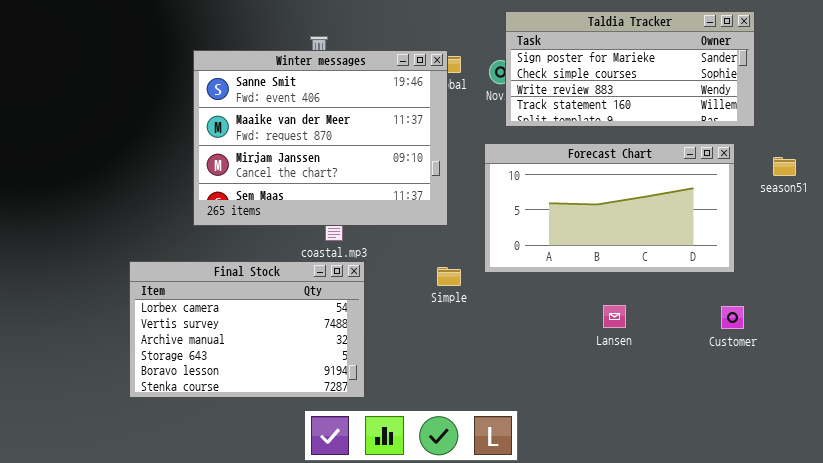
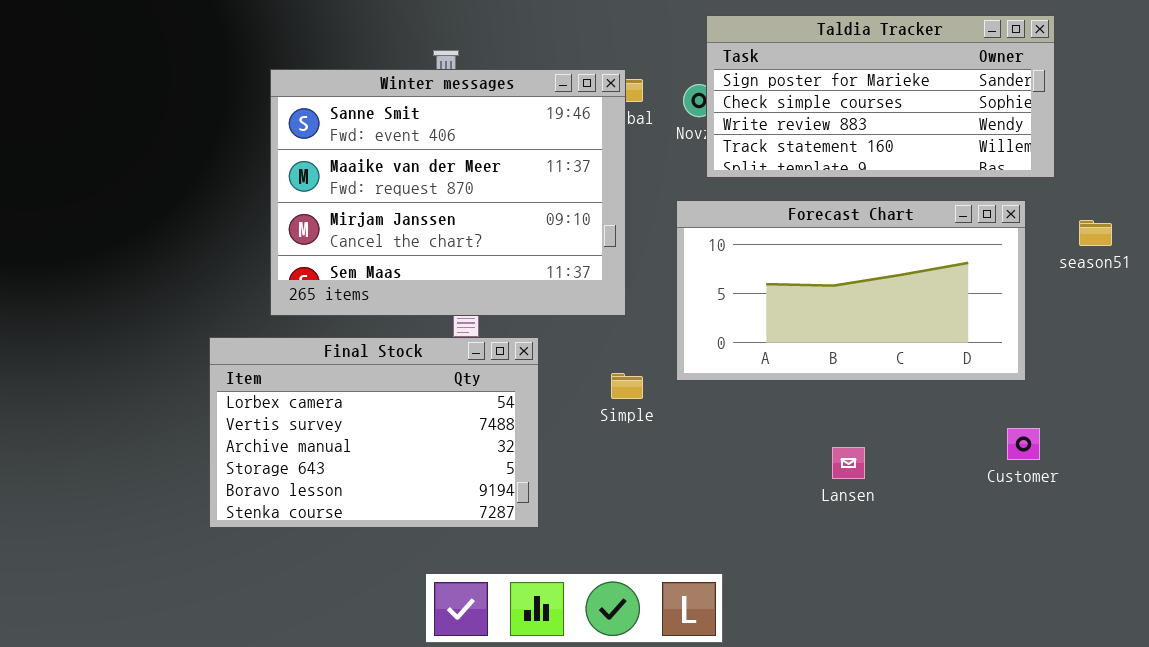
Final Stock: [129,261,365,398] -> [209,337,539,528], moved
Lansen: [603,305,626,328] -> [832,447,865,479], moved

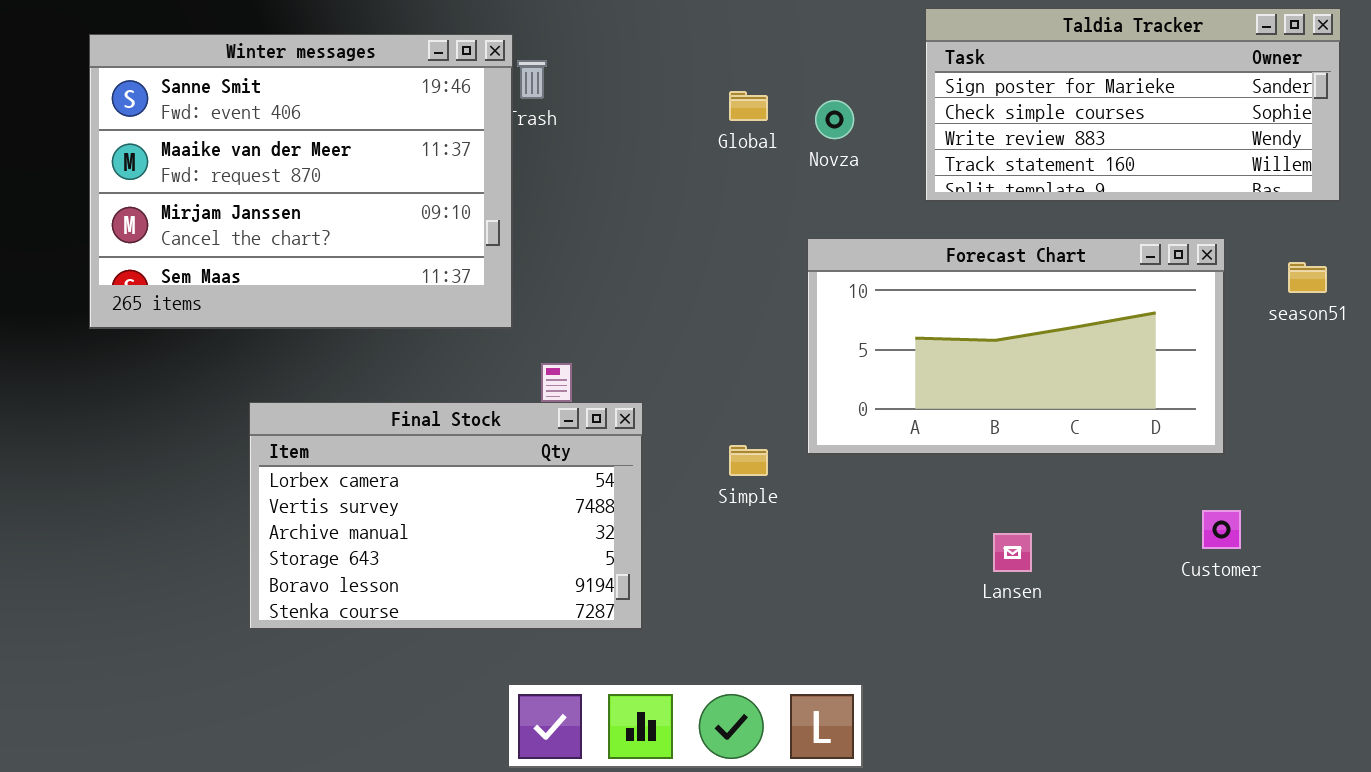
Taldia Tracker: [706,15,1055,178] -> [925,8,1341,202], moved
Winter messages: [270,69,626,316] -> [89,34,513,329], moved

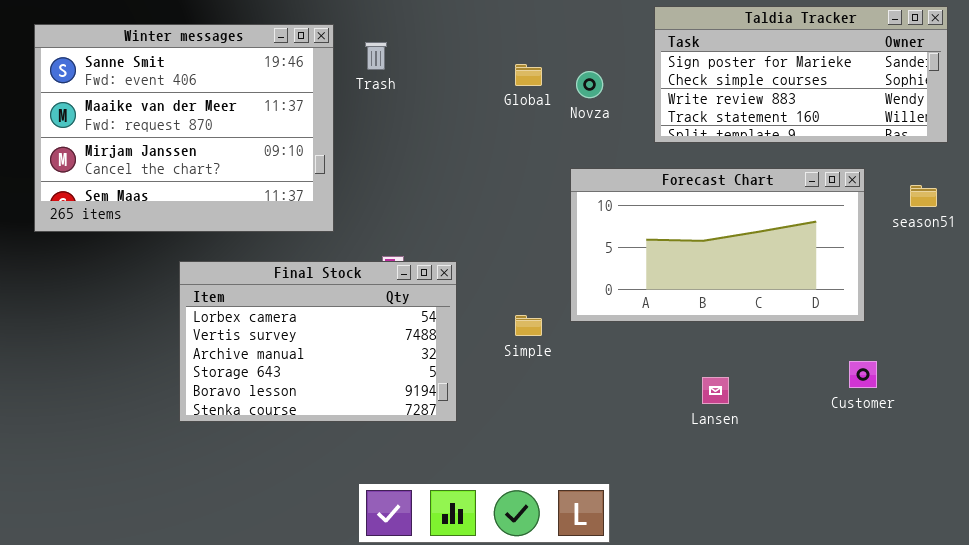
Winter messages: [89,34,513,329] -> [34,24,334,232], moved
Final Stock: [249,402,643,630] -> [179,261,457,422], moved

